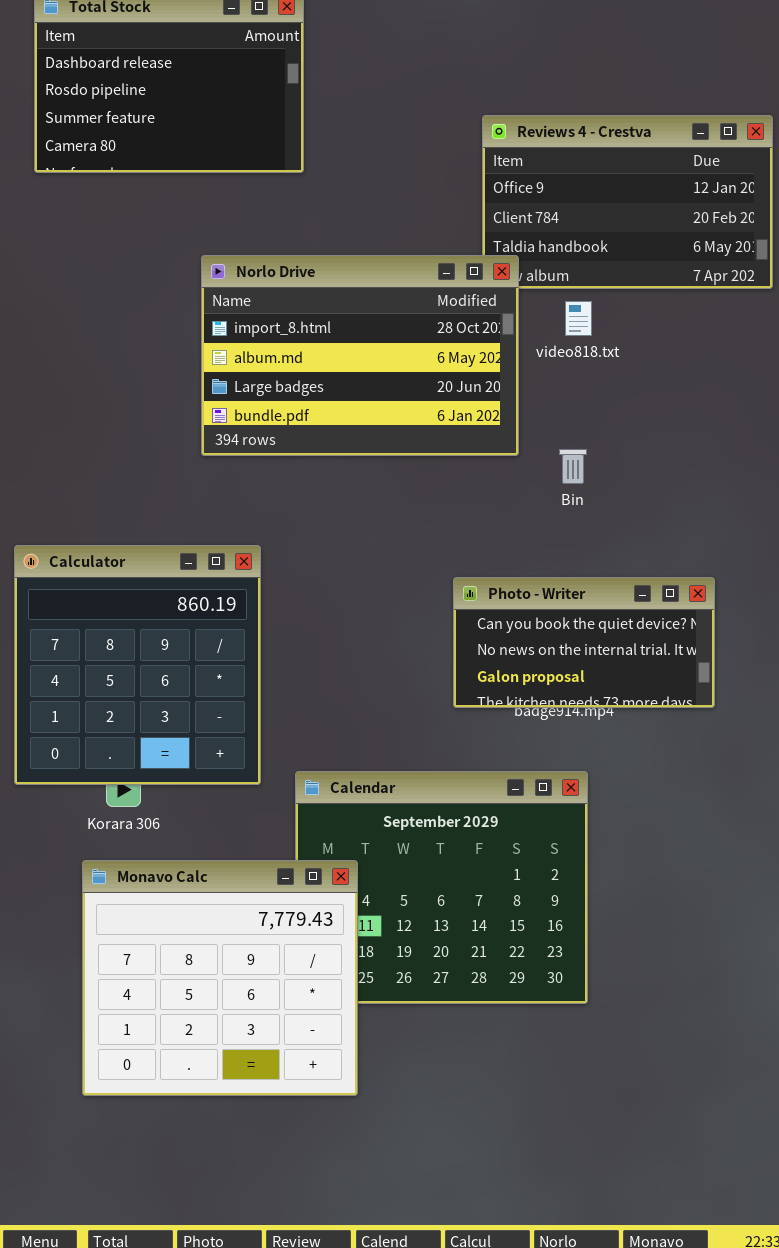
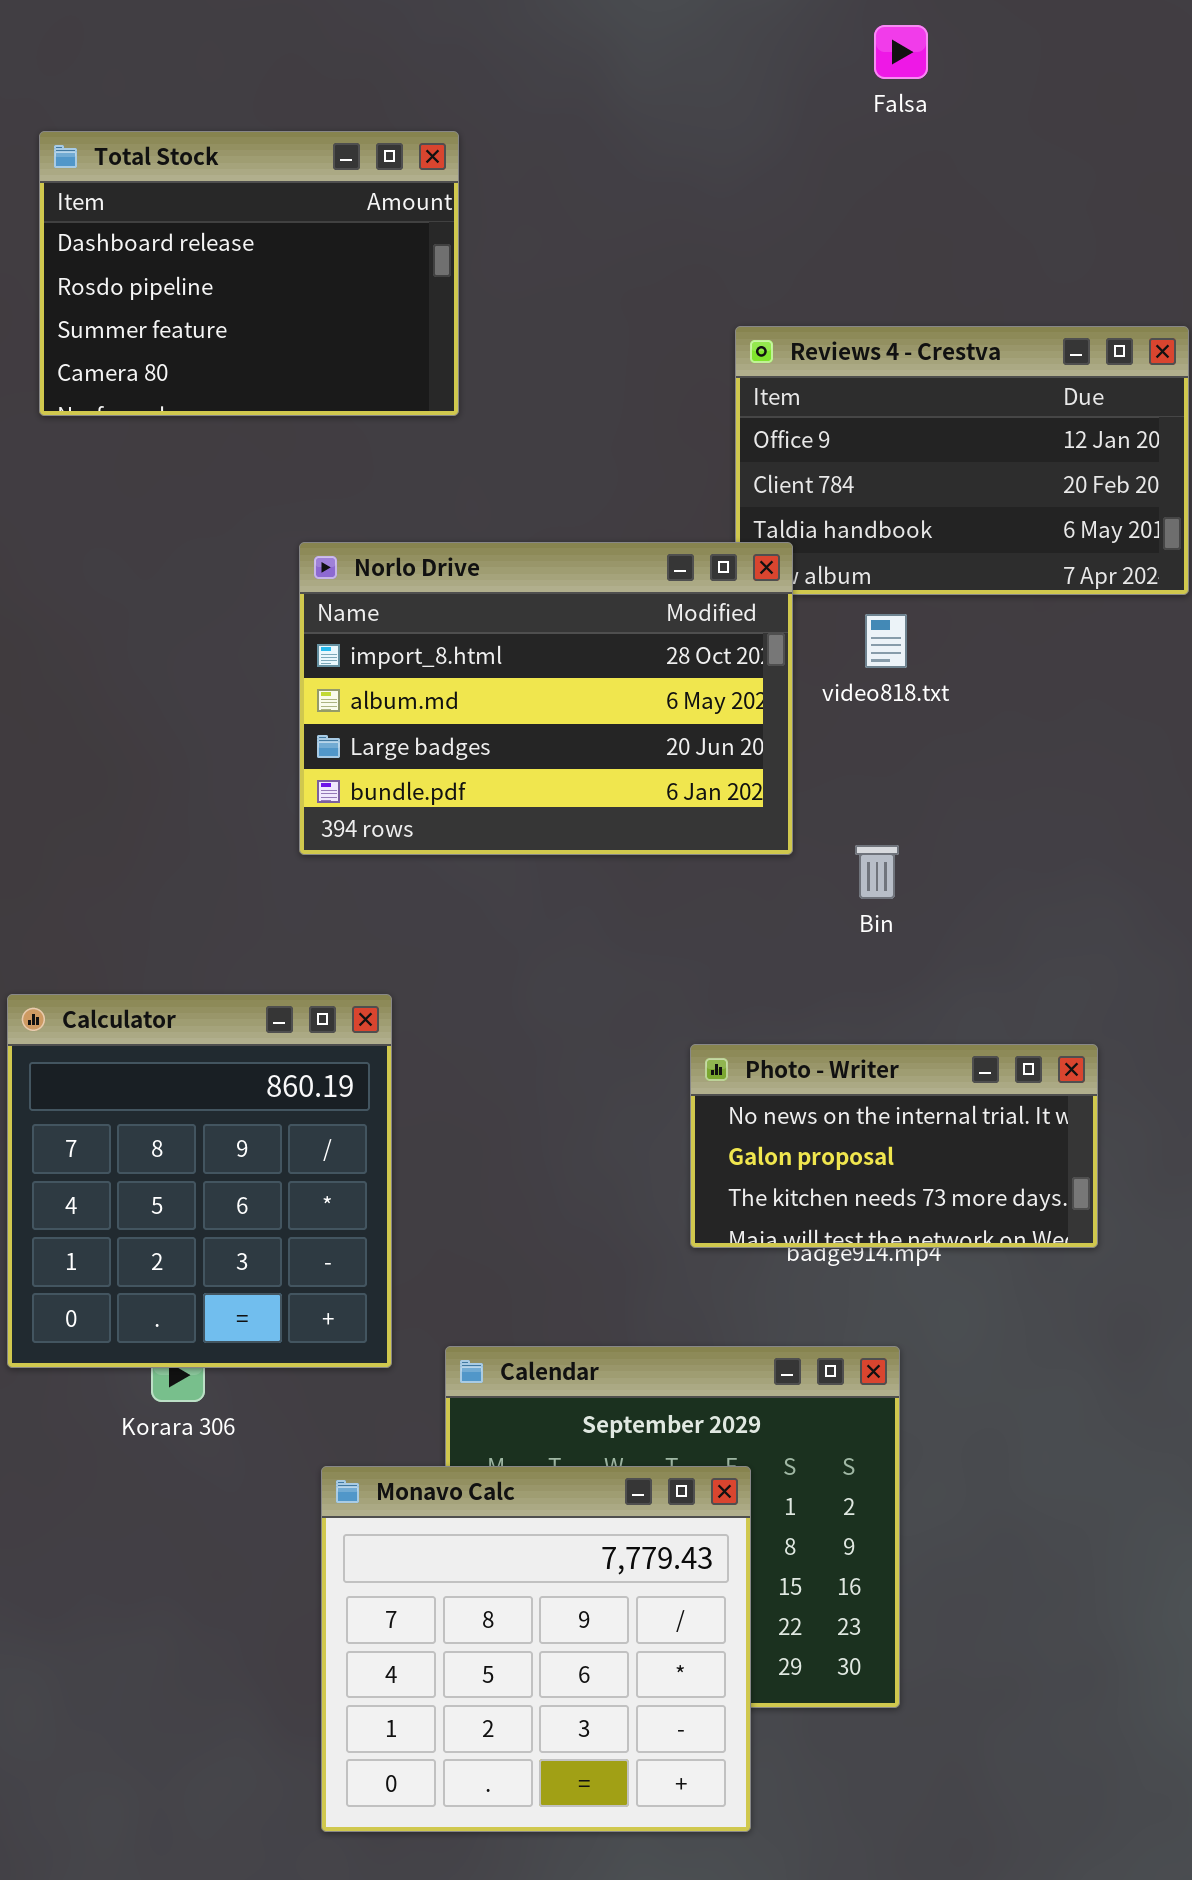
Photo - Writer: [453,577,715,708] -> [690,1044,1098,1248], scrolled down 1 row
Monavo Calc: [82,860,358,1096] -> [321,1466,751,1832], moved

